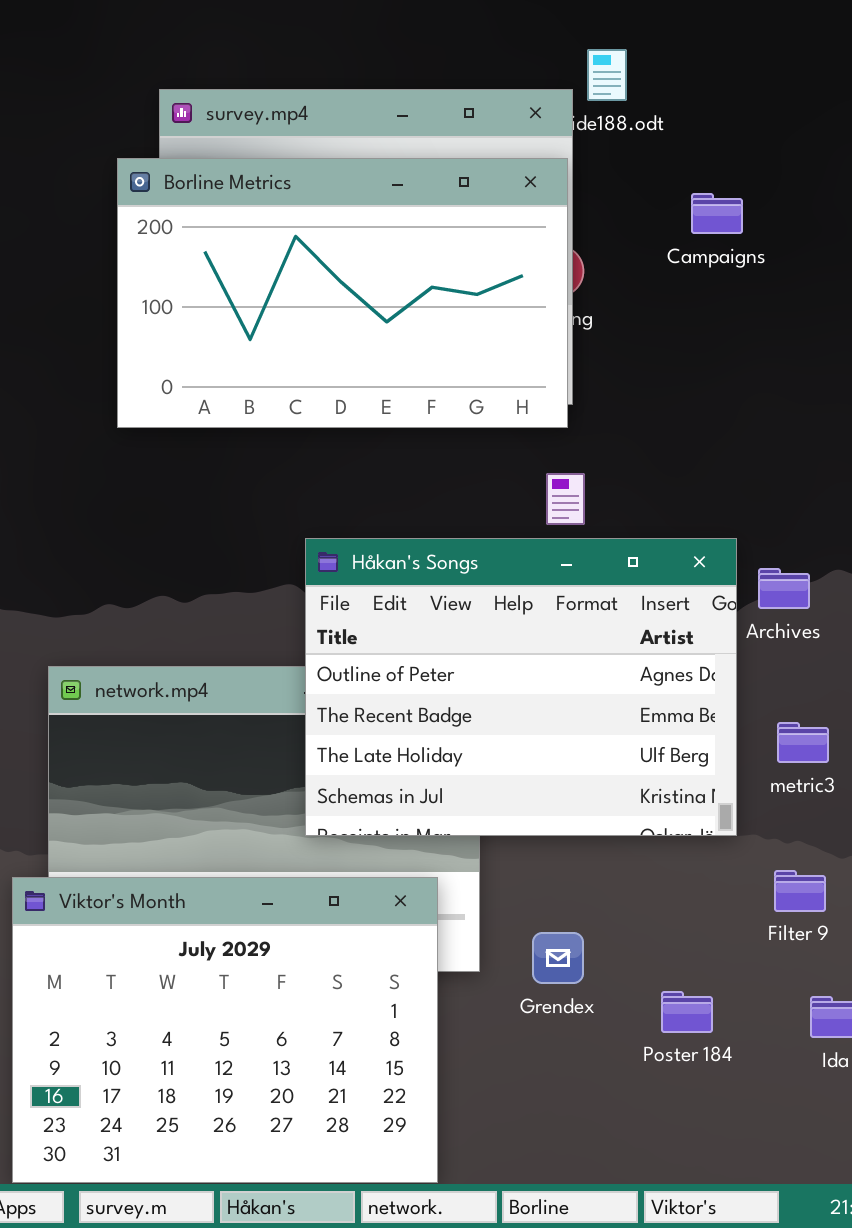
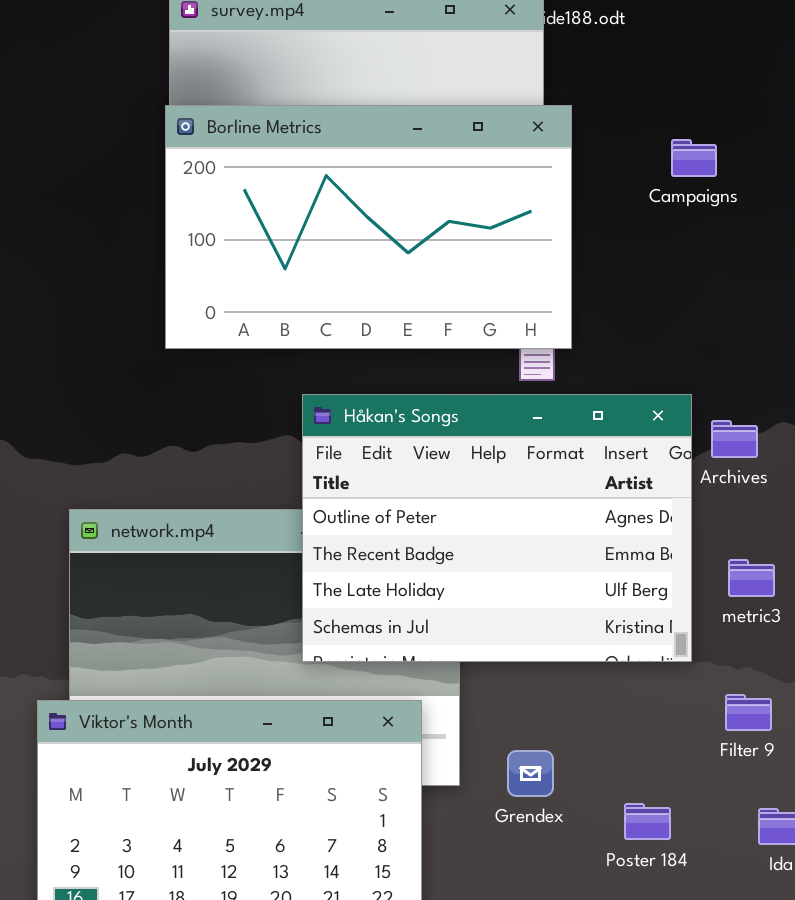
Borline Metrics: [117,158,568,428] -> [165,105,572,349], moved
Campaigns: [691,193,743,234] -> [671,139,717,177], moved

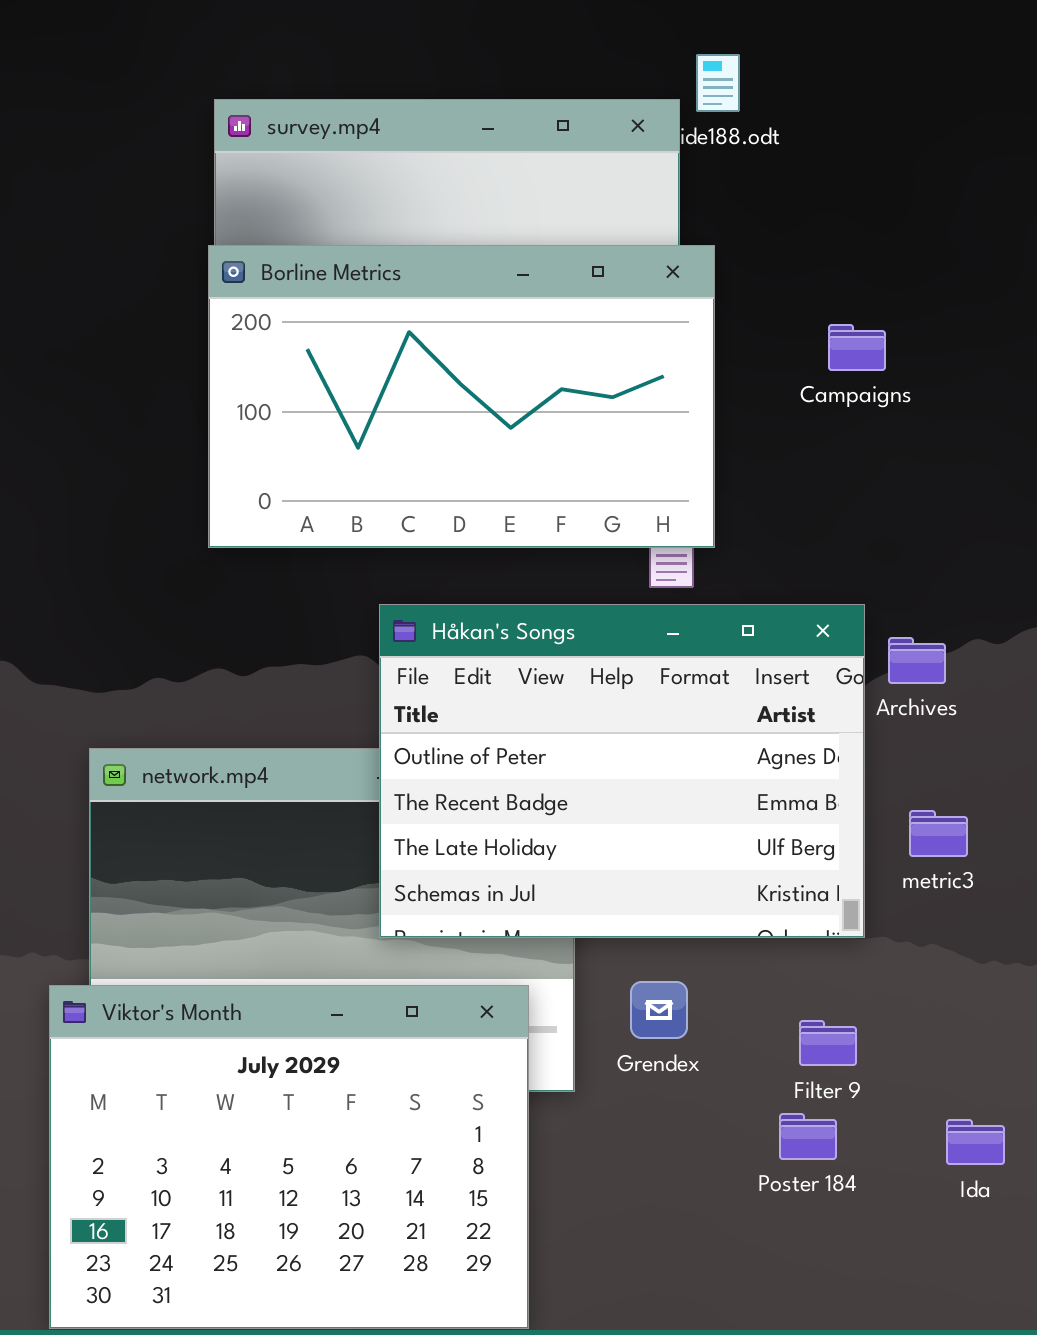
Campaigns: [671,139,717,177] -> [828,324,886,371], moved
Filter 9: [725,694,772,731] -> [799,1020,857,1066], moved
Grendex: [507,750,554,797] -> [630,981,688,1039], moved

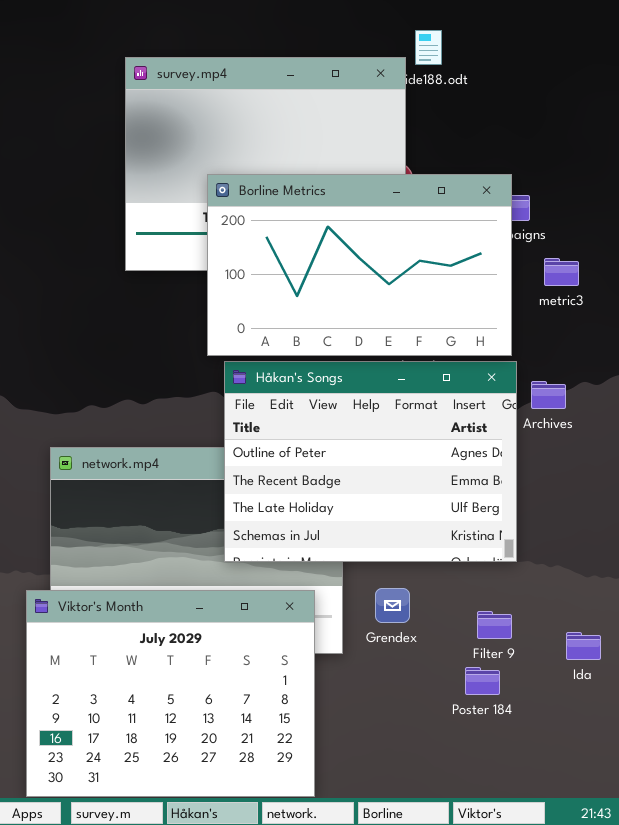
Borline Metrics: [208,245,715,548] -> [207,174,512,356], moved
metric3: [909,810,968,857] -> [544,258,579,286], moved
Ida: [946,1119,1005,1165] -> [566,632,601,660], moved

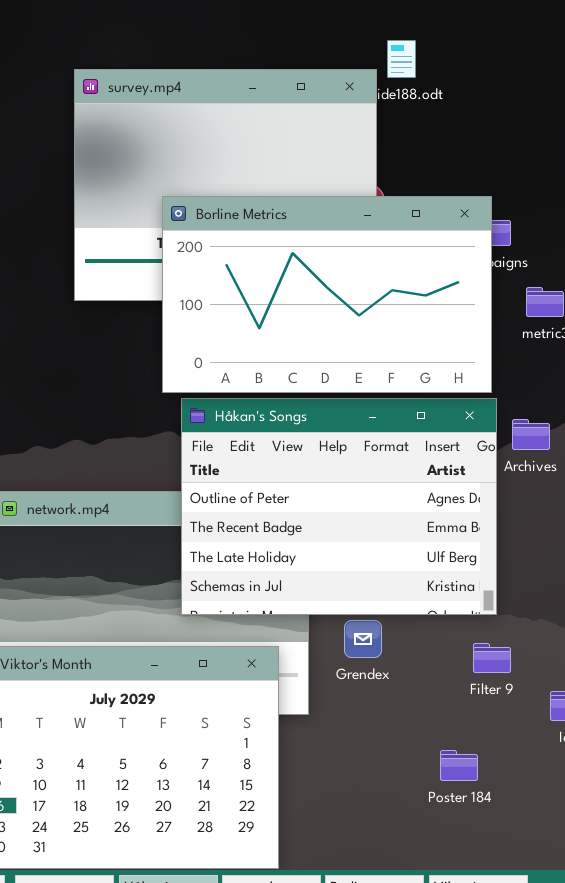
Grendex: [375,588,410,623] -> [344,620,382,658], moved
Filter 9: [477,611,512,639] -> [473,643,511,673], moved
Poster 184: [465,667,500,695] -> [440,750,478,781], moved

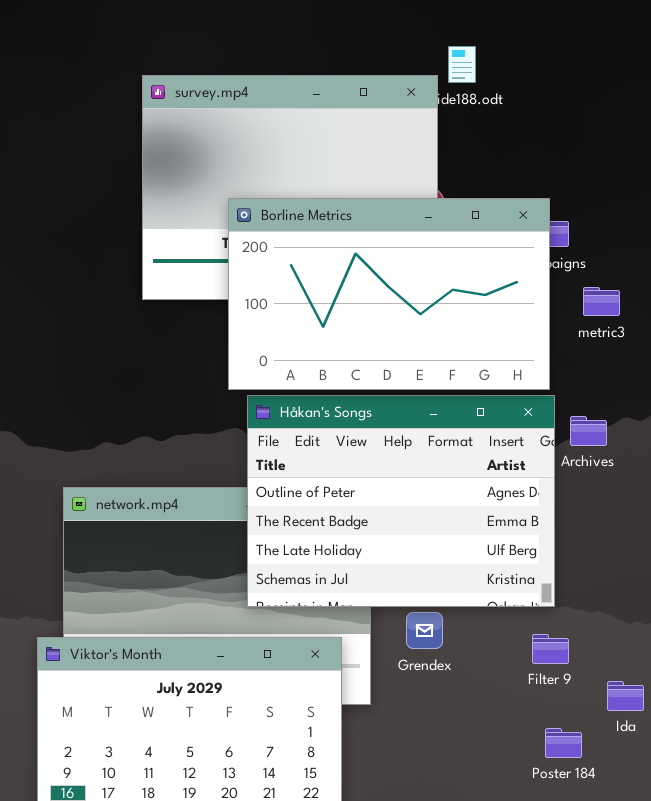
Poster 184: [440,750,478,781] -> [545,728,582,758], moved

